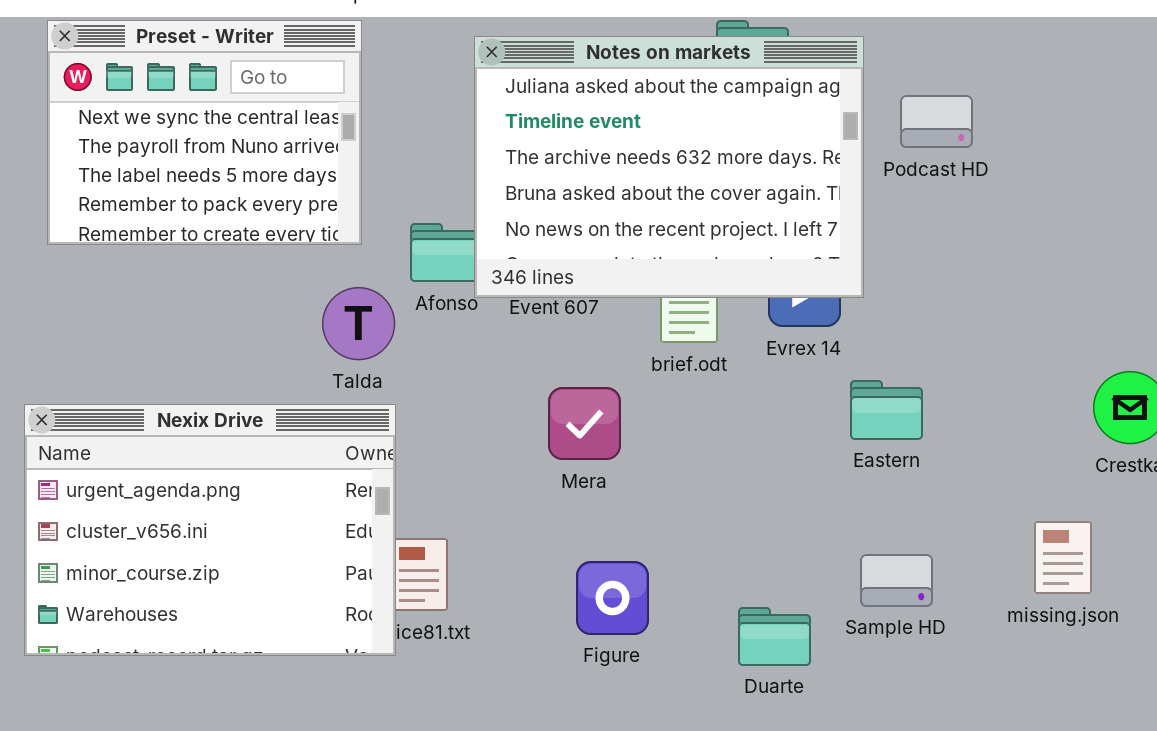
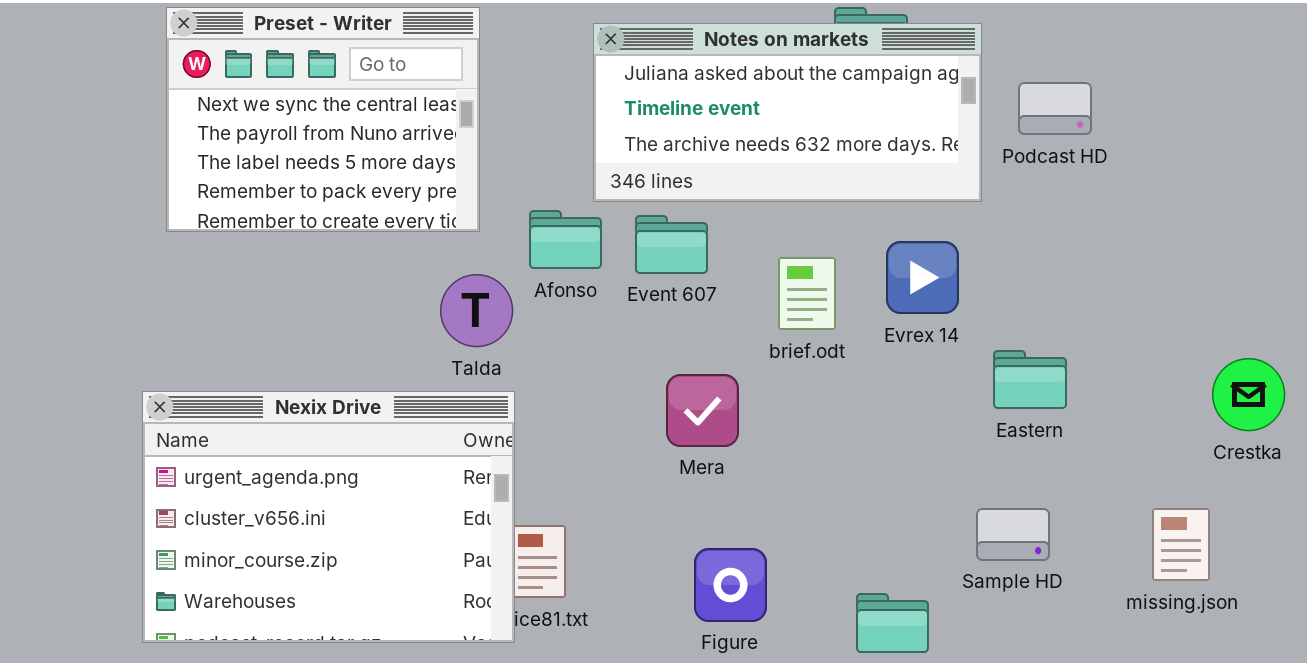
Notes on markets: [474,36,864,298] -> [593,23,982,202], resized
Eastern: [850,380,923,440] -> [993,350,1067,409], moved
Sample HD: [860,554,933,607] -> [976,508,1050,561], moved

